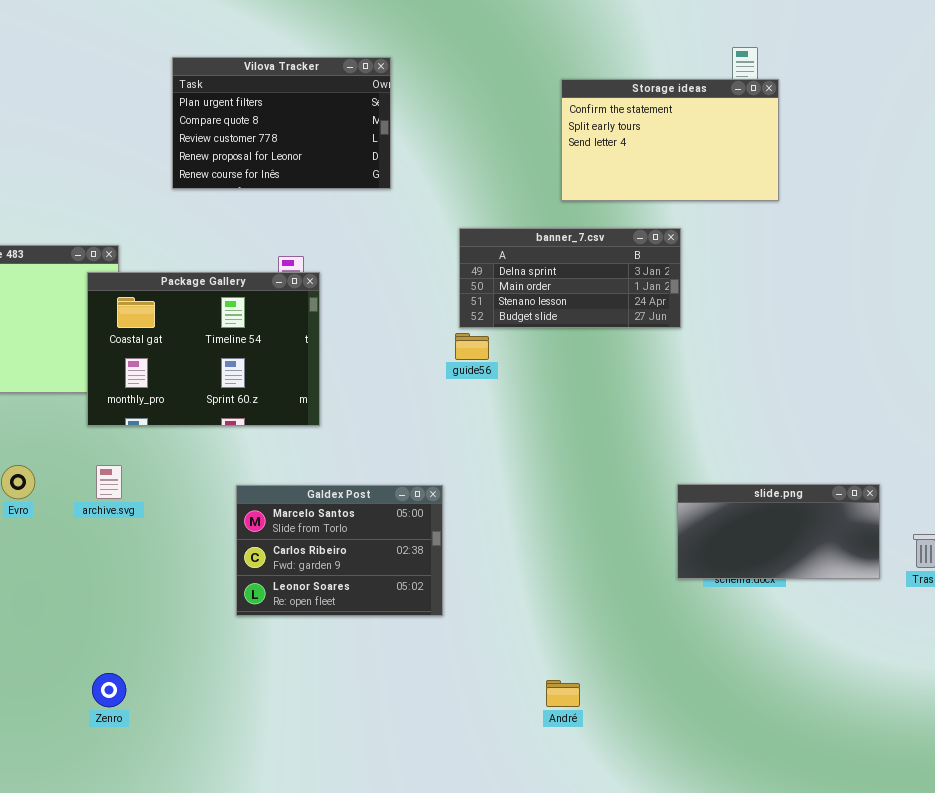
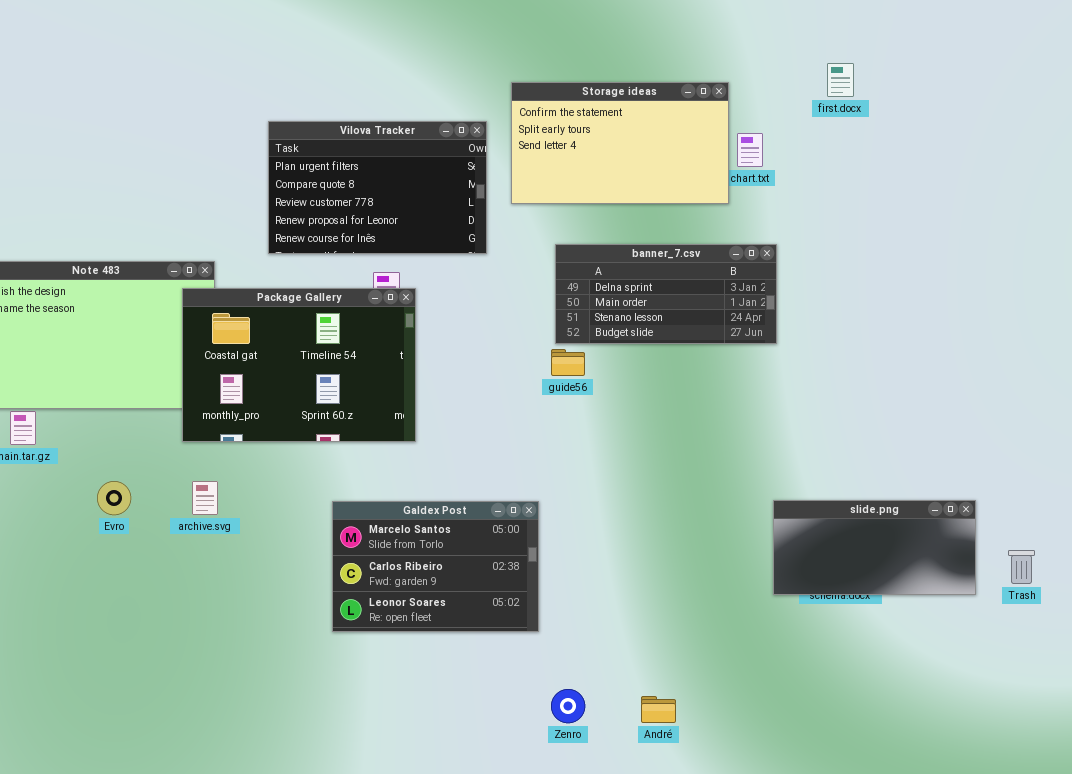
Vilova Tracker: [172,57,391,189] -> [268,121,487,254], moved
Storage ideas: [561,79,779,201] -> [511,82,729,204], moved
Zenro: [92,673,126,707] -> [551,689,585,723], moved

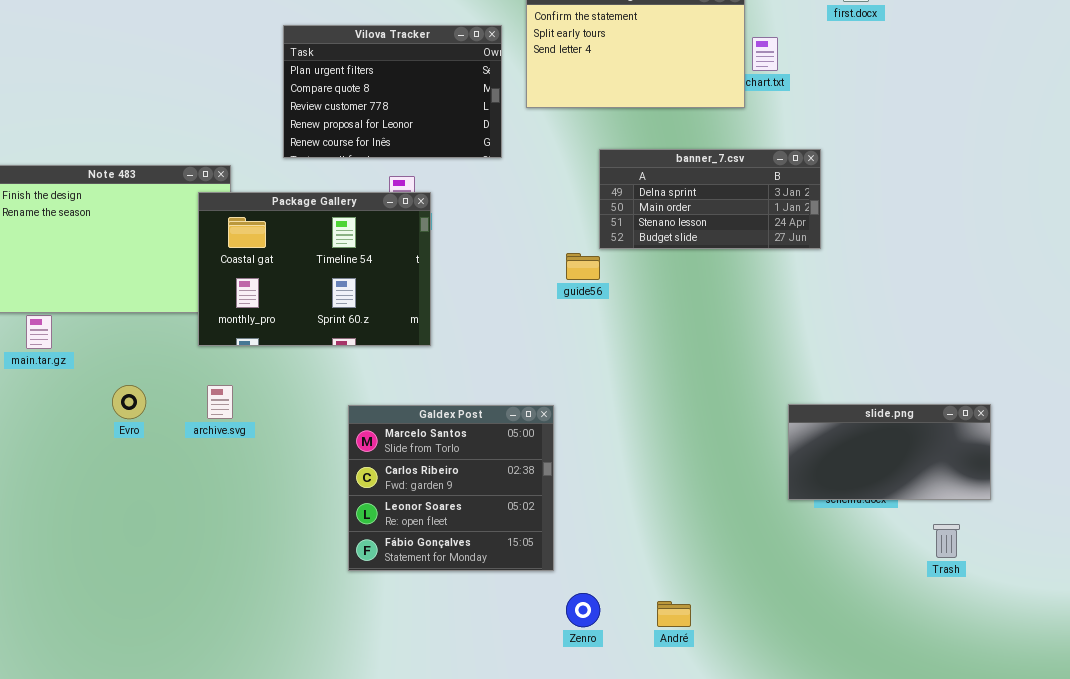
banner_7.csv: [555,244,777,344] -> [599,149,821,249], moved
Galdex Post: [332,501,539,632] -> [348,405,554,571], resized
Trash: [1008,550,1035,584] -> [933,524,960,558], moved

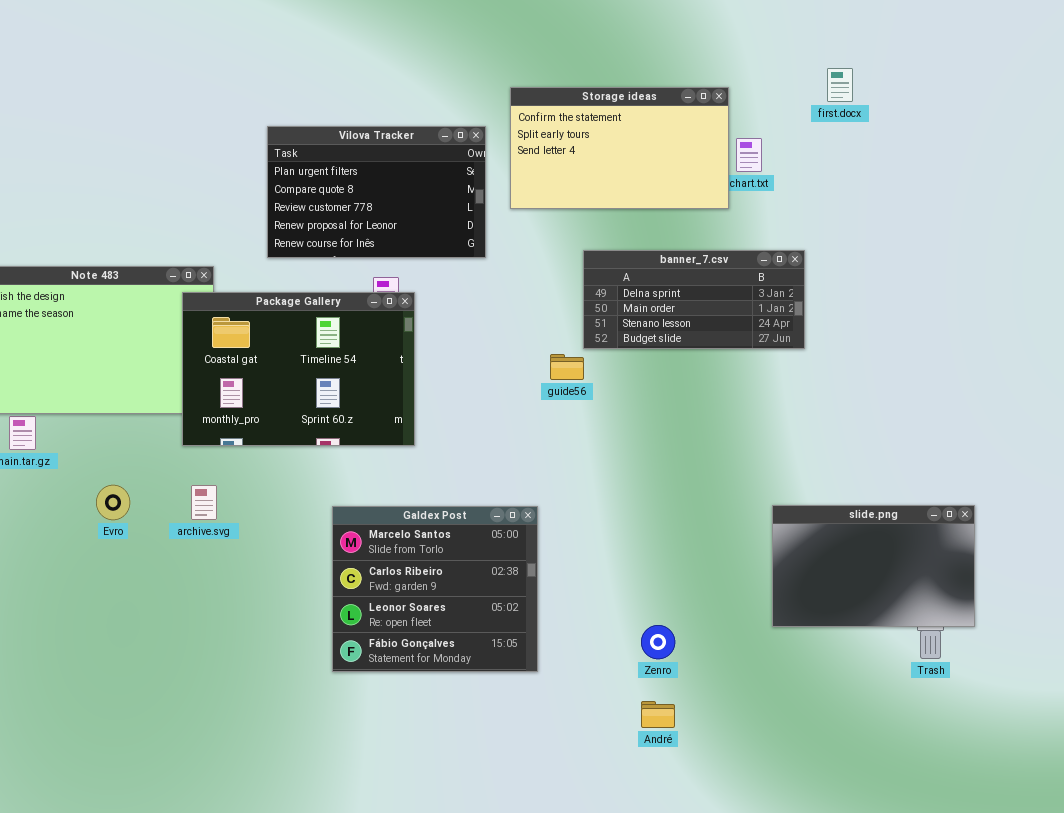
slide.png: [788,404,991,500] -> [772,505,975,627], resized
Zenro: [566,593,600,627] -> [641,625,675,659], moved

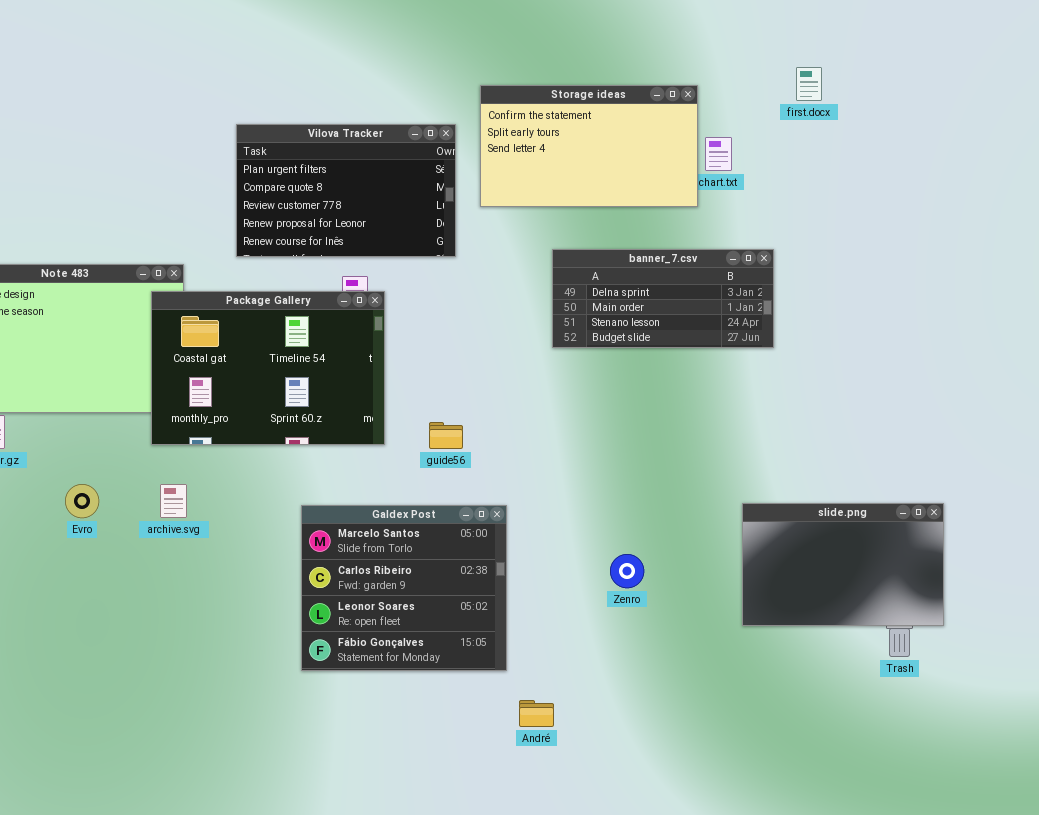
guide56: [550,354,584,380] -> [429,422,463,449], moved
Zenro: [641,625,675,659] -> [610,554,644,588], moved
André: [641,701,675,728] -> [519,700,554,727], moved

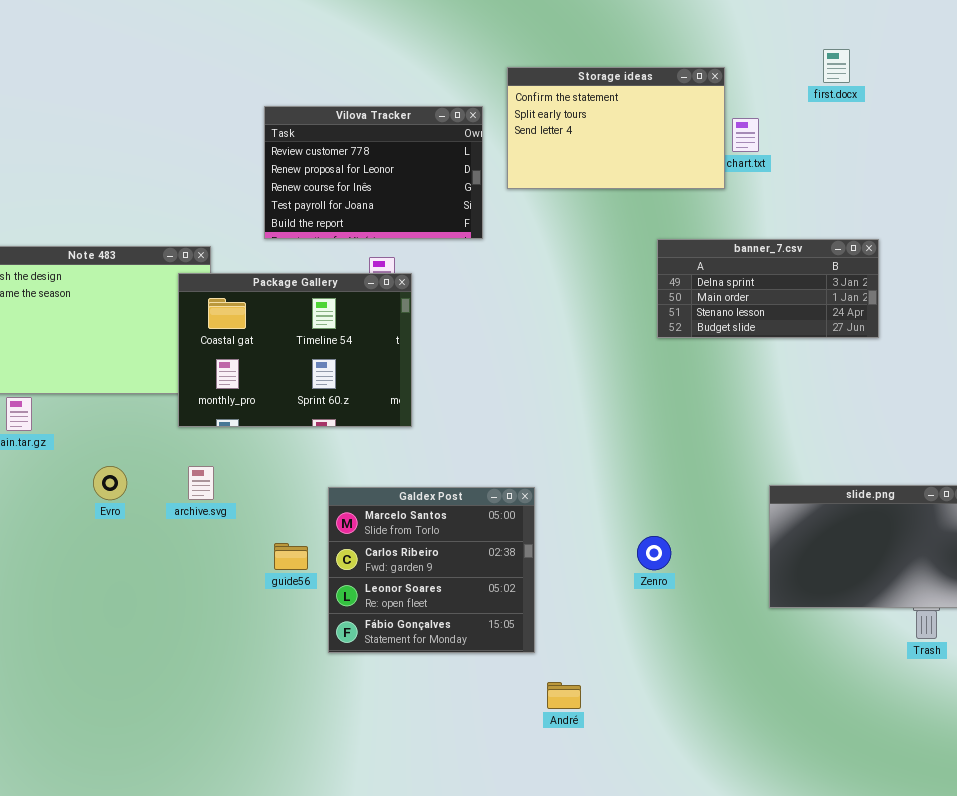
Vilova Tracker: [236,124,456,257] -> [264,106,483,239], scrolled down 2 rows
banner_7.csv: [552,249,774,348] -> [657,239,879,338], moved
guide56: [429,422,463,449] -> [274,543,308,570], moved

